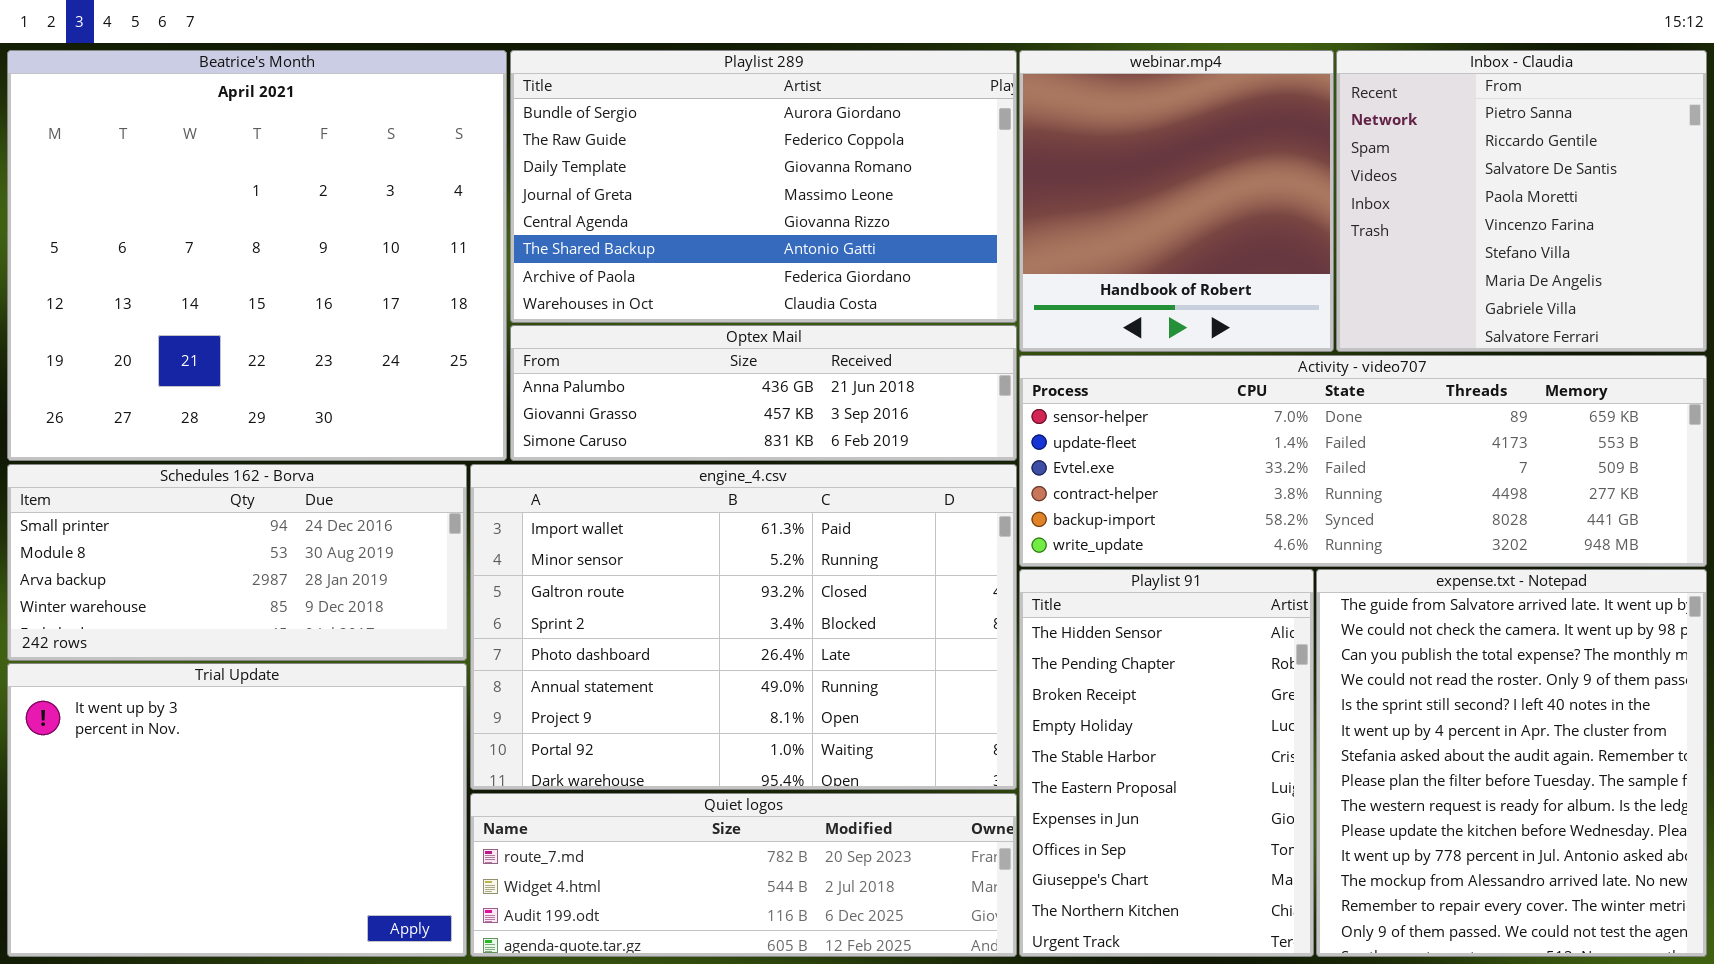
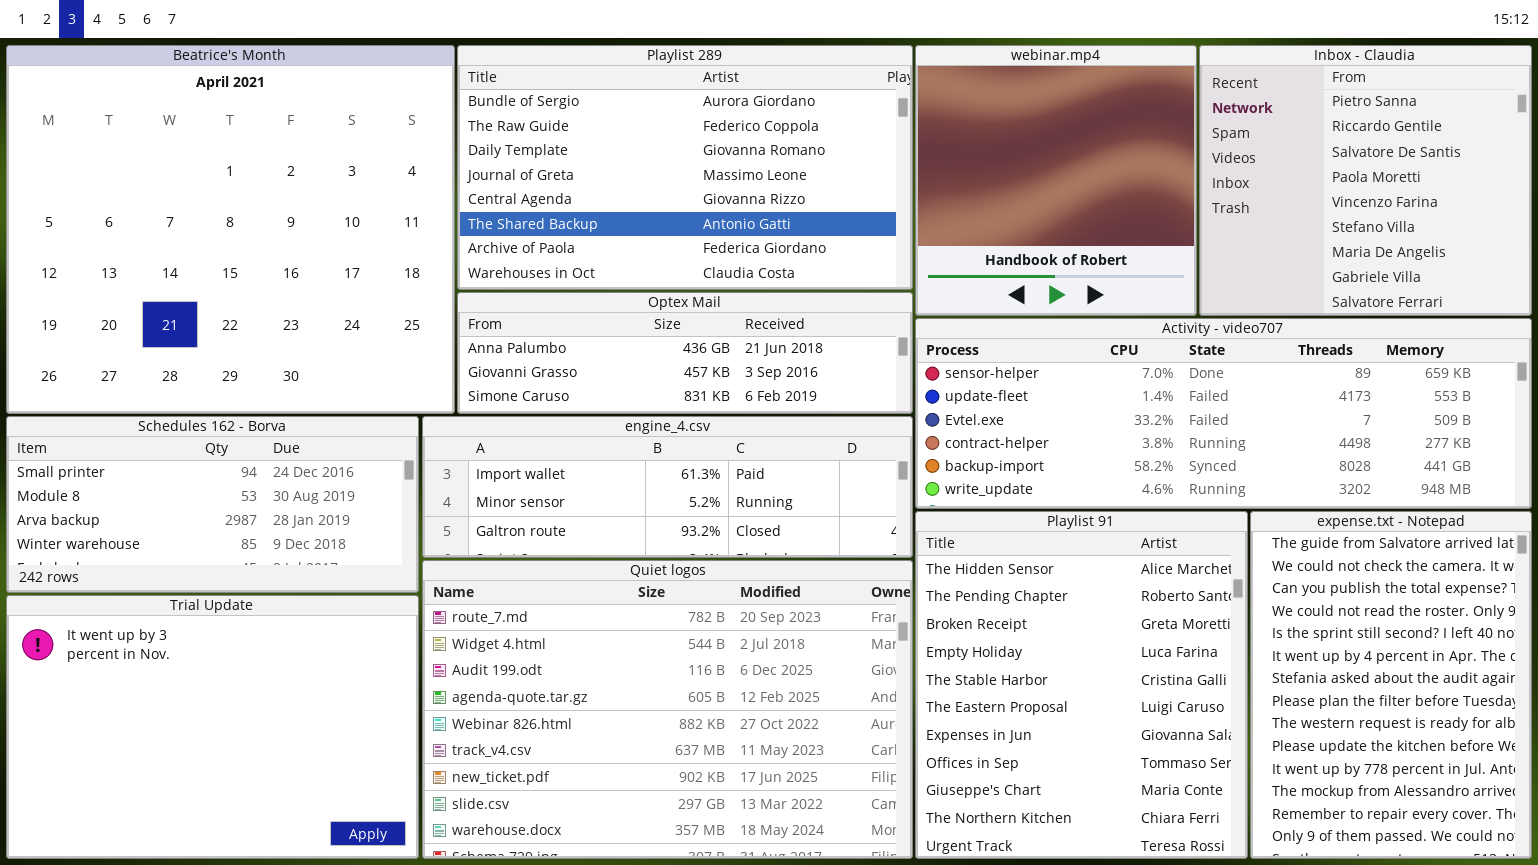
engine_4.csv: [470,464,1017,790] -> [422,416,913,558], resized
Playlist 91: [1019,569,1314,957] -> [915,511,1248,859], resized
expense.txt - Notepad: [1316,569,1707,957] -> [1250,511,1532,859], resized
Quiet logos: [470,793,1017,957] -> [422,560,913,859], resized

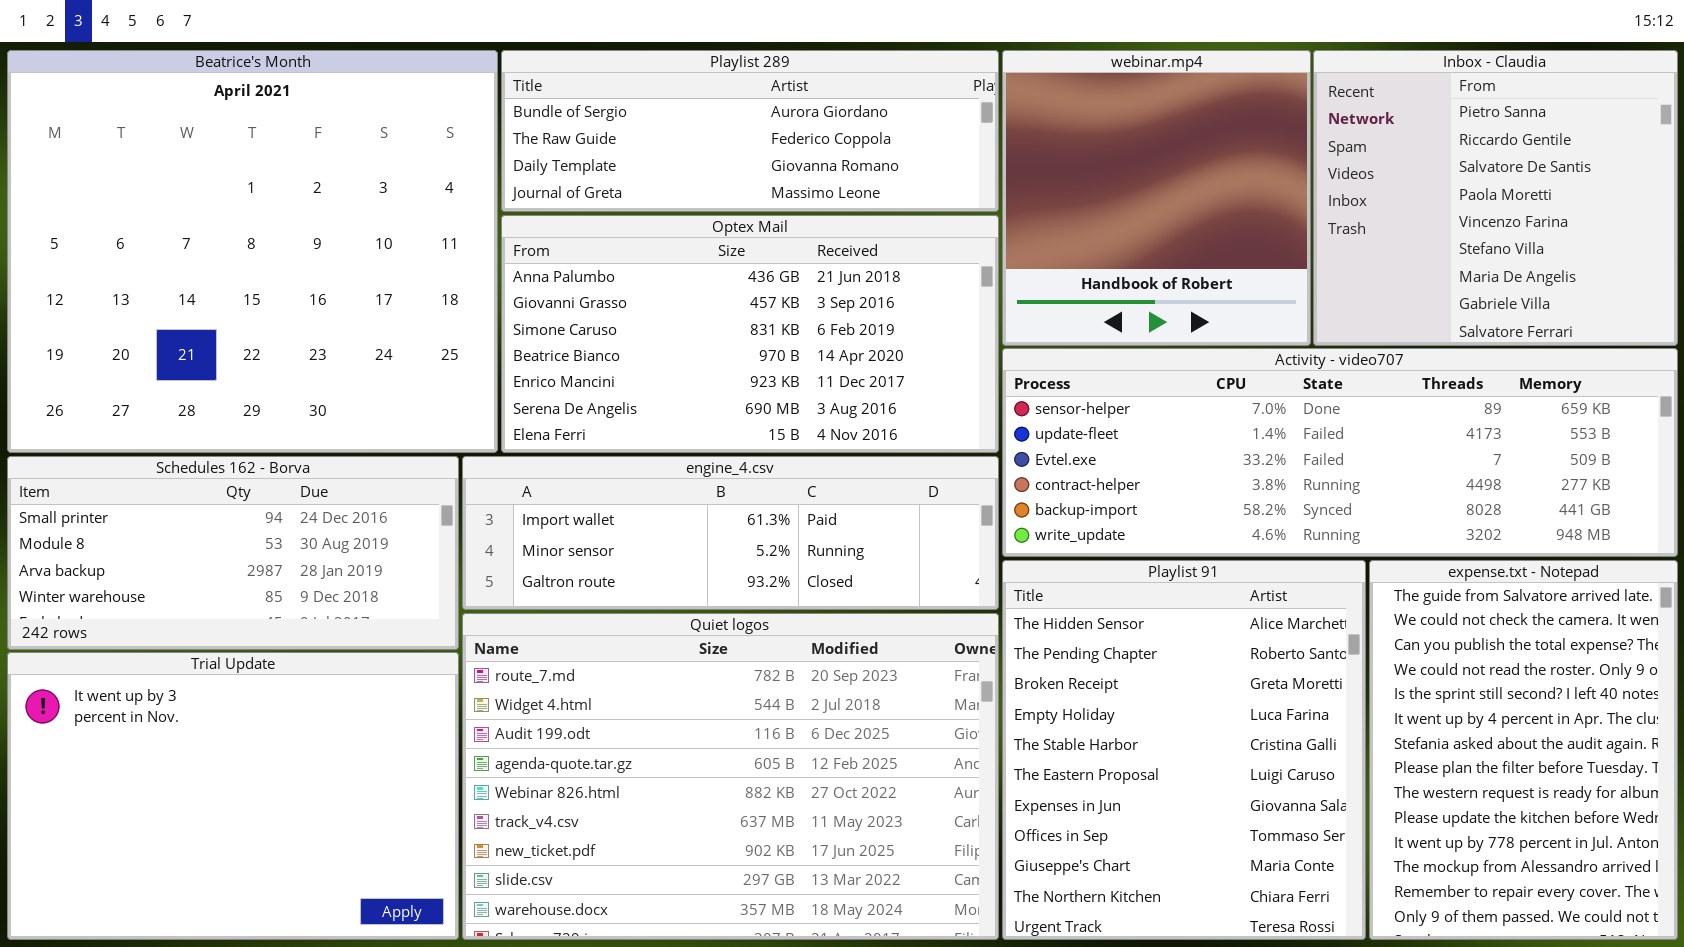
Playlist 289: [457,45,913,290] -> [501,50,999,212], resized
Optex Mail: [457,292,913,414] -> [501,215,999,453], resized

